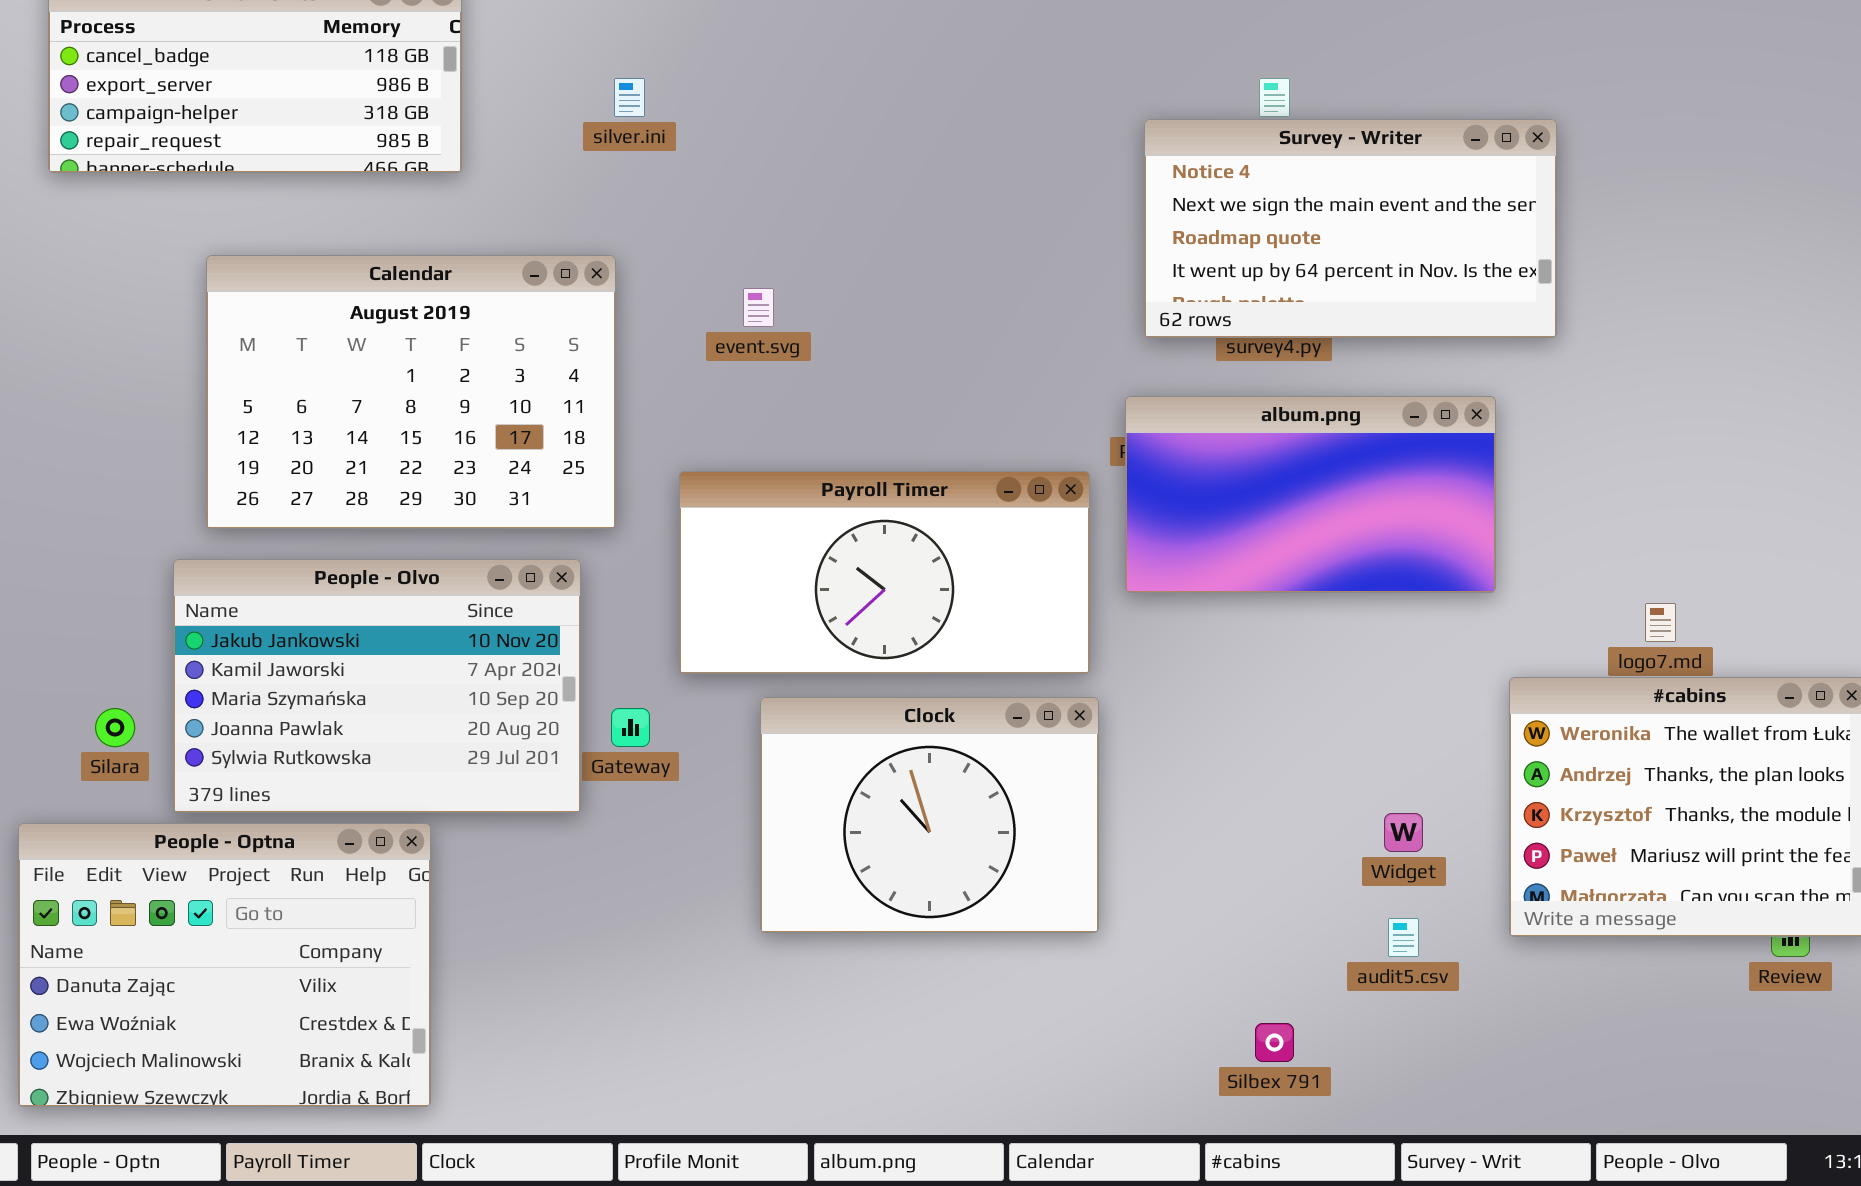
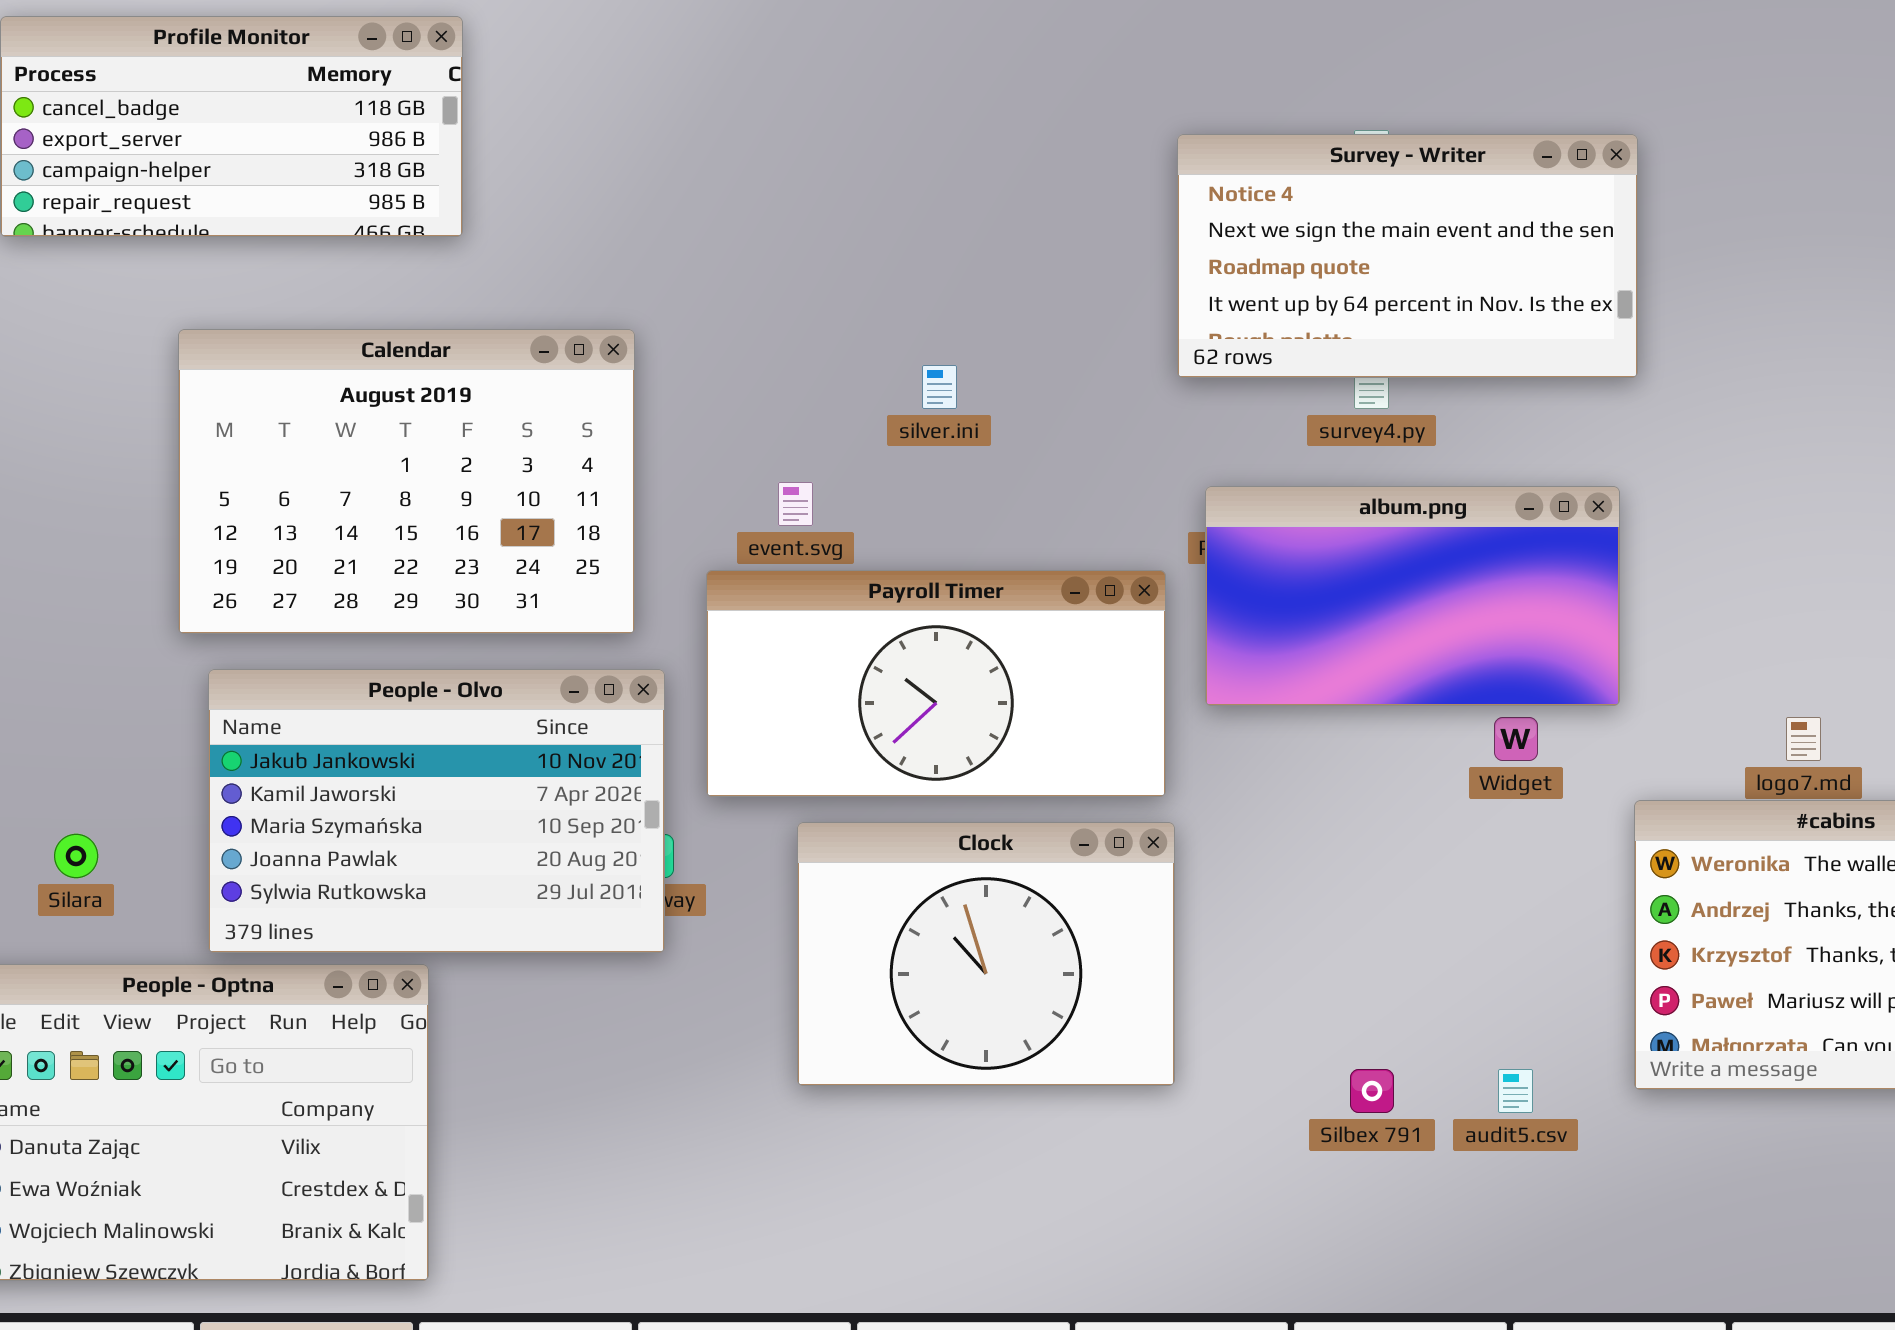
silver.ini: [614,78,645,117] -> [922,365,957,409], moved
Survey - Writer: [1144,119,1557,338] -> [1177,134,1638,378], moved
event.svg: [743,288,774,327] -> [778,482,813,526], moved
People - Olvo: [173,559,581,813] -> [208,669,665,953], moved
Widget: [1384,813,1423,852] -> [1494,717,1538,761], moved
Silbex 791: [1255,1023,1294,1062] -> [1350,1069,1394,1113], moved

